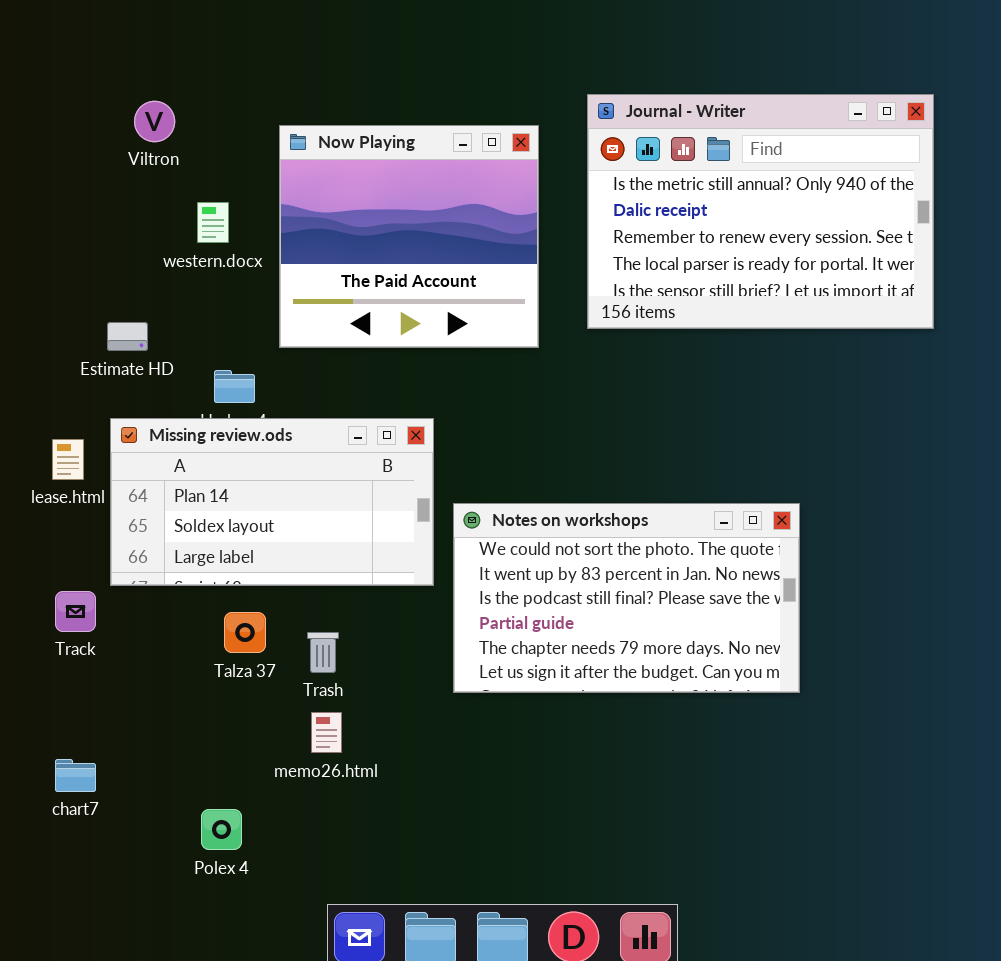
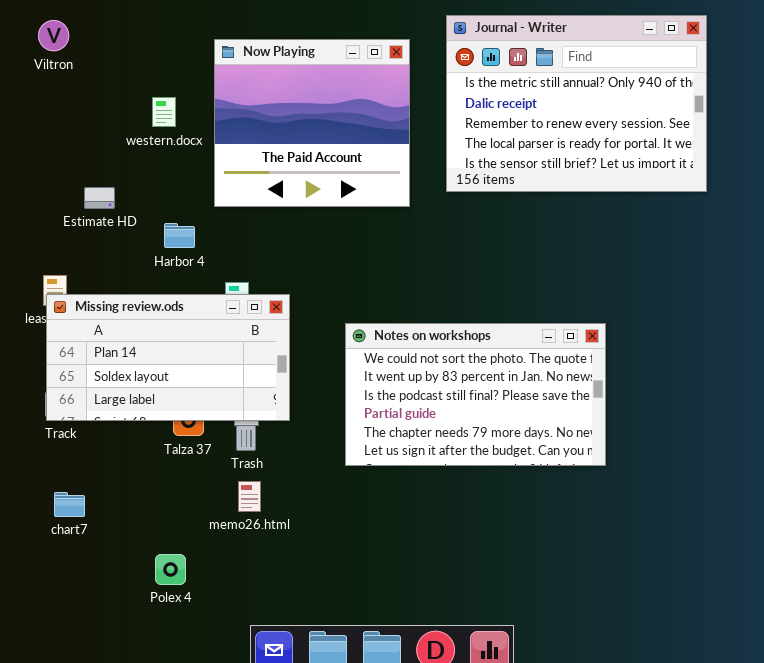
Viltron: [134,101,175,142] -> [38,20,69,51], moved
Missing review.ods: [110,418,434,586] -> [46,294,290,421], moved
chart7: [55,759,96,792] -> [54,492,85,517], moved

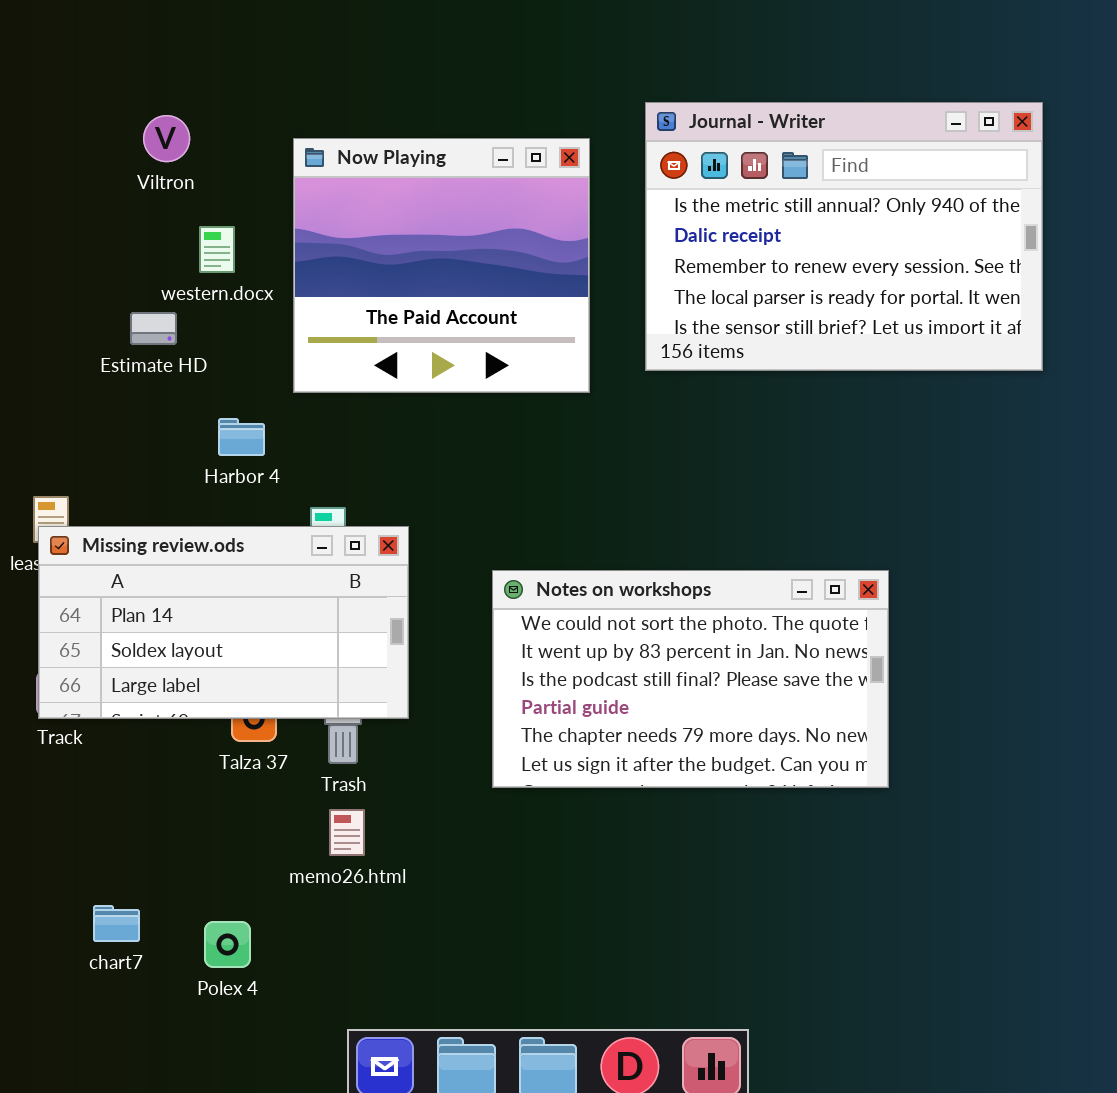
Viltron: [38,20,69,51] -> [143,115,190,162], moved
Estimate HD: [84,187,115,209] -> [130,312,177,345], moved
chart7: [54,492,85,517] -> [93,905,140,942], moved

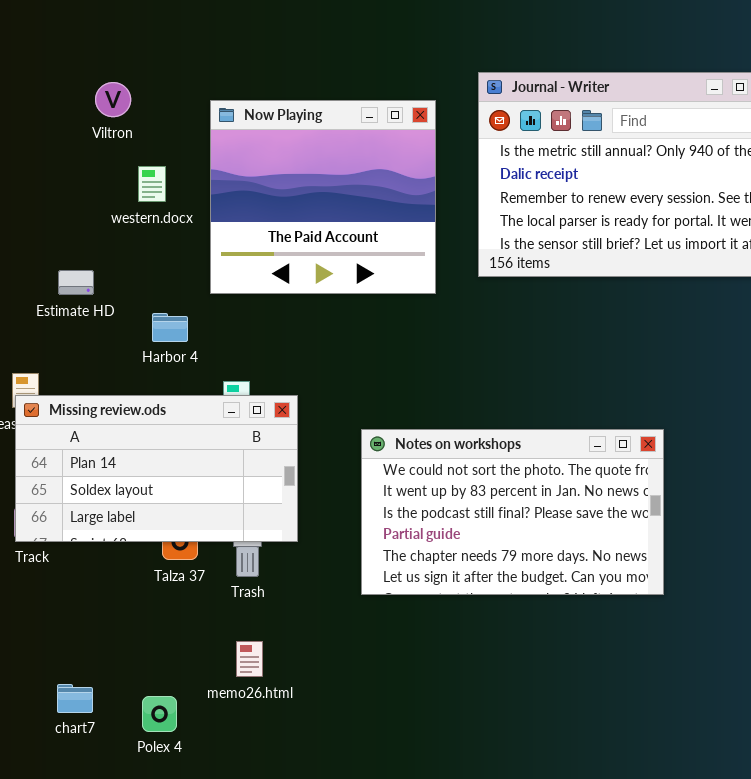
Estimate HD: [130,312,177,345] -> [58,270,94,295], moved
memo26.html: [329,809,365,856] -> [236,641,263,677], moved

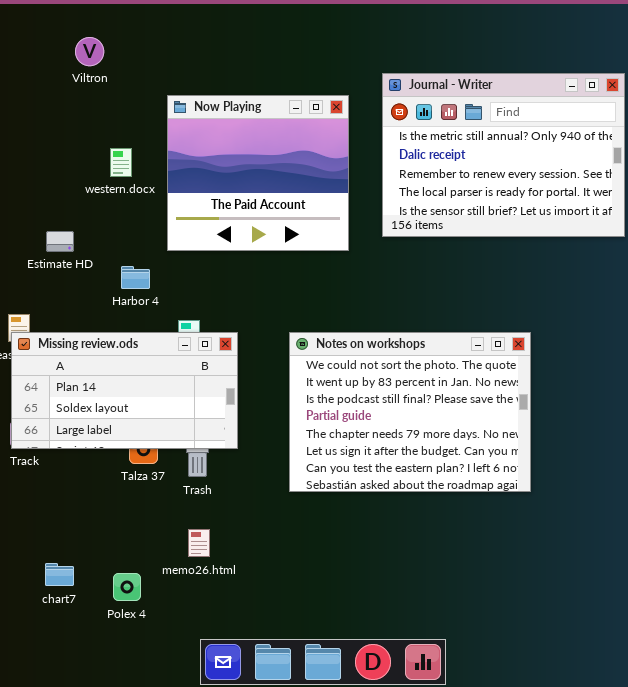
Viltron: [95,82,131,117] -> [75,37,104,66], moved
Notes on workshops: [361,429,664,595] -> [289,332,531,492], resized

